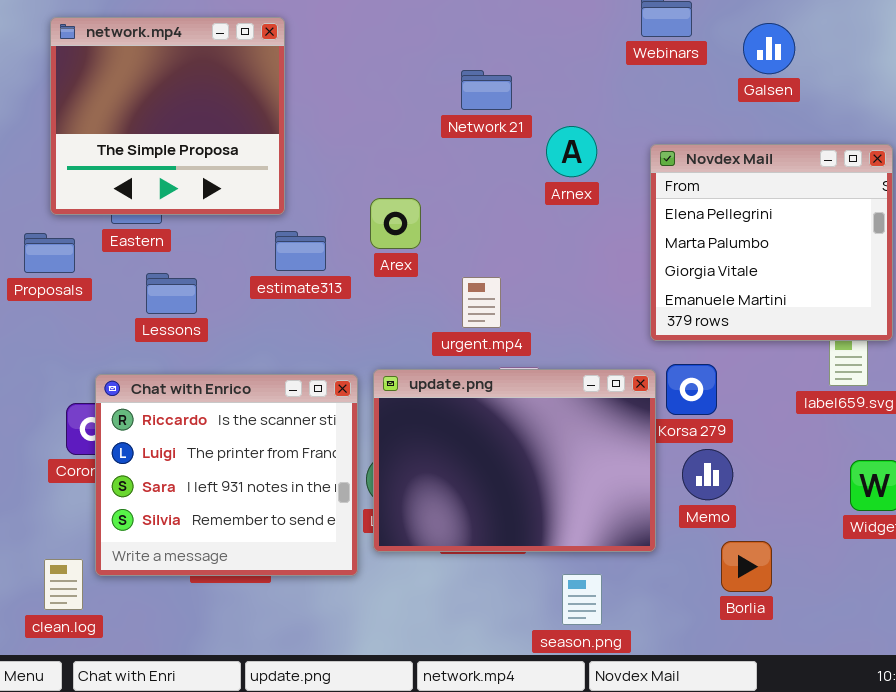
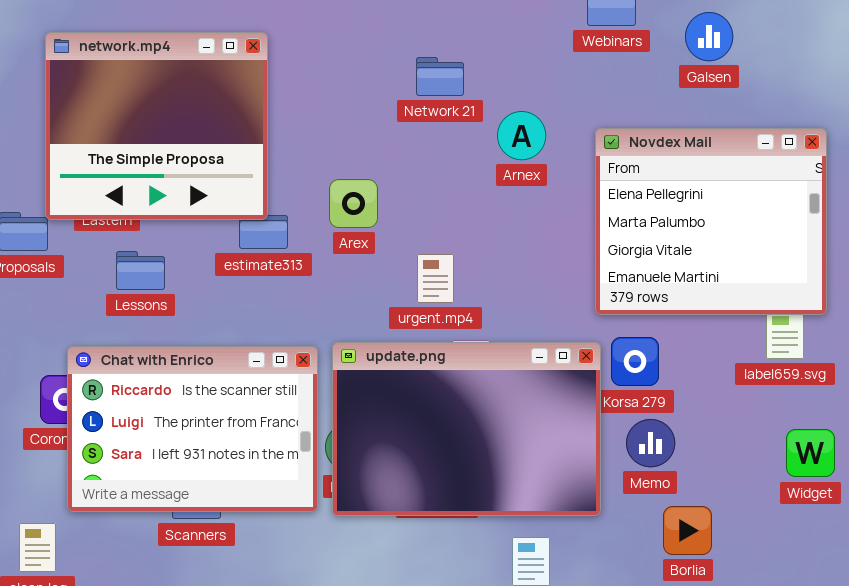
network.mp4: [50,17,285,215] -> [45,32,268,220], moved
Chat with Enrico: [95,374,358,576] -> [67,346,318,512], resized

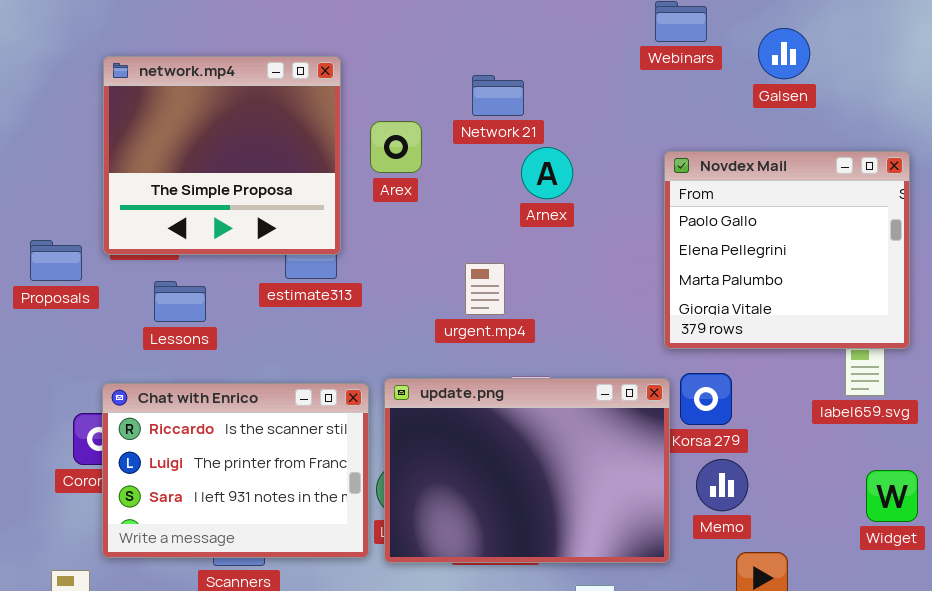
network.mp4: [45,32,268,220] -> [103,56,341,255], moved
Arnex: [497,111,546,160] -> [521,147,573,199], moved
Novdex Mail: [595,128,827,315] -> [664,151,910,349], scrolled up 1 row
Arex: [329,179,378,228] -> [370,121,422,173], moved
urgent.mp4: [417,254,454,303] -> [465,263,505,315], moved

